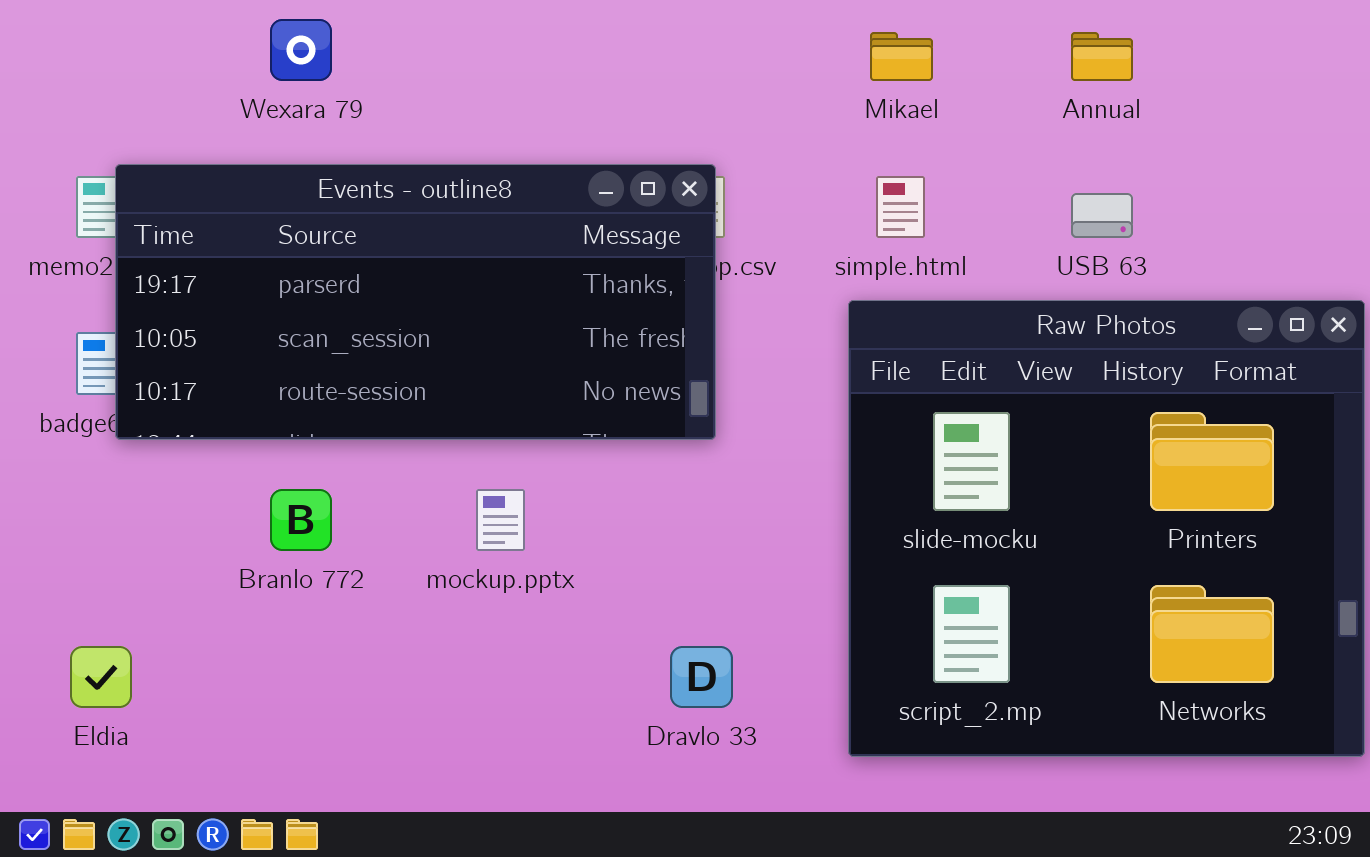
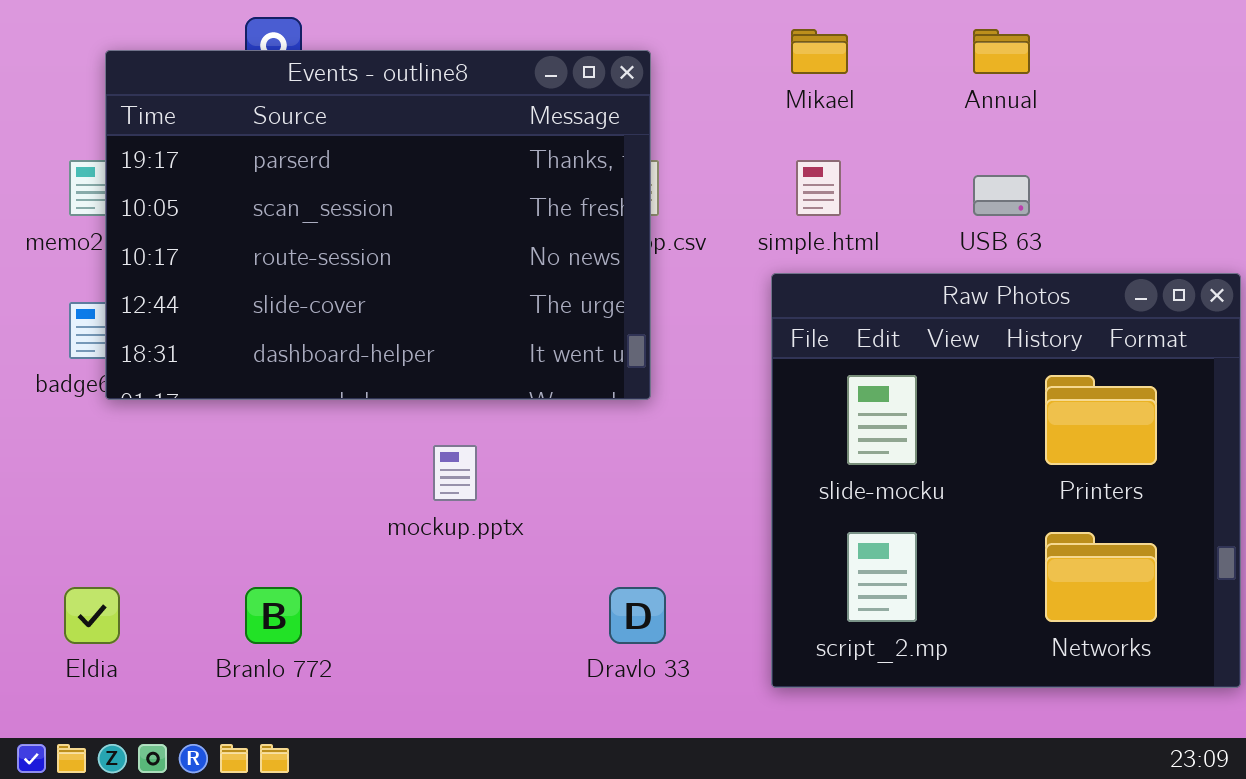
Events - outline8: [115,164,716,440] -> [105,50,651,400], resized
Branlo 772: [270,489,332,551] -> [245,587,302,644], moved

